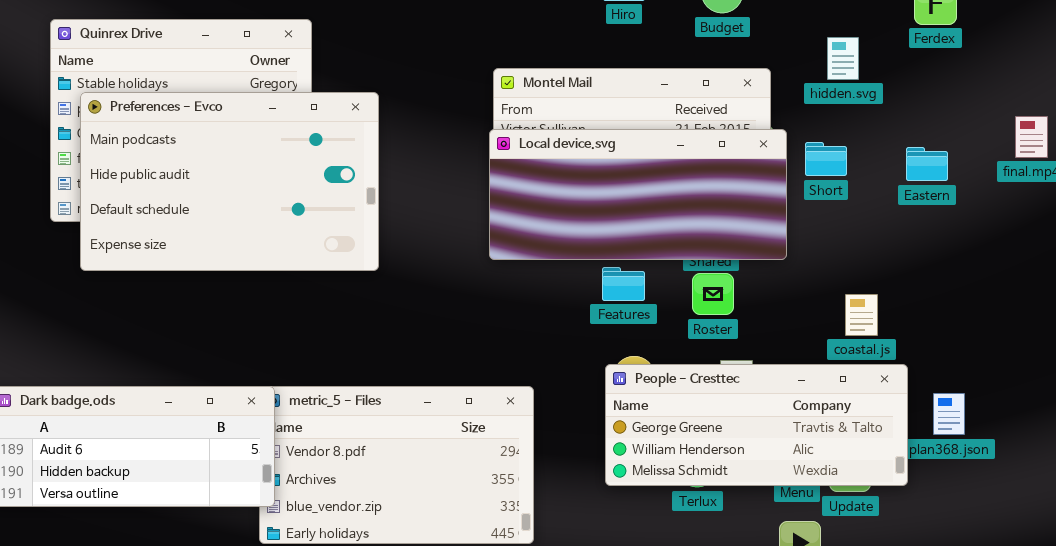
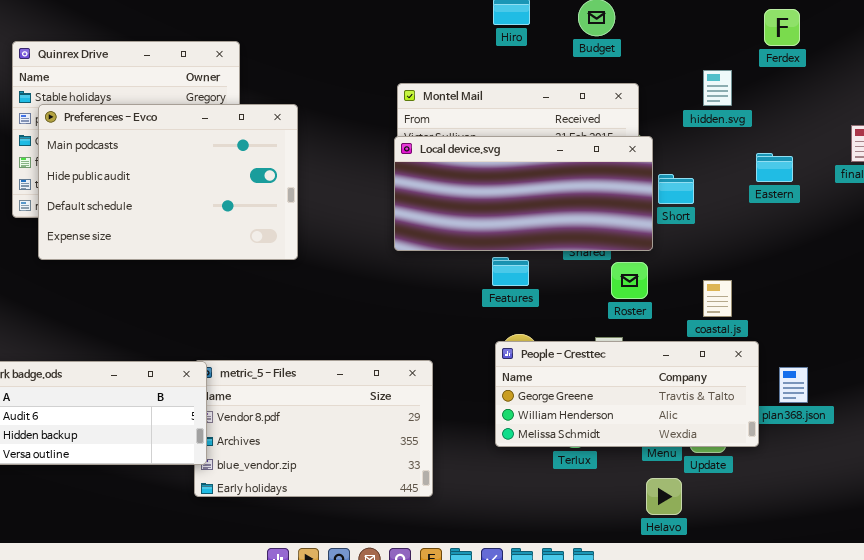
hidden.svg: [827,37,859,80] -> [703,70,732,106], moved
Short: [805,142,847,176] -> [658,174,694,204], moved
Roster: [692,273,734,315] -> [611,262,648,299], moved

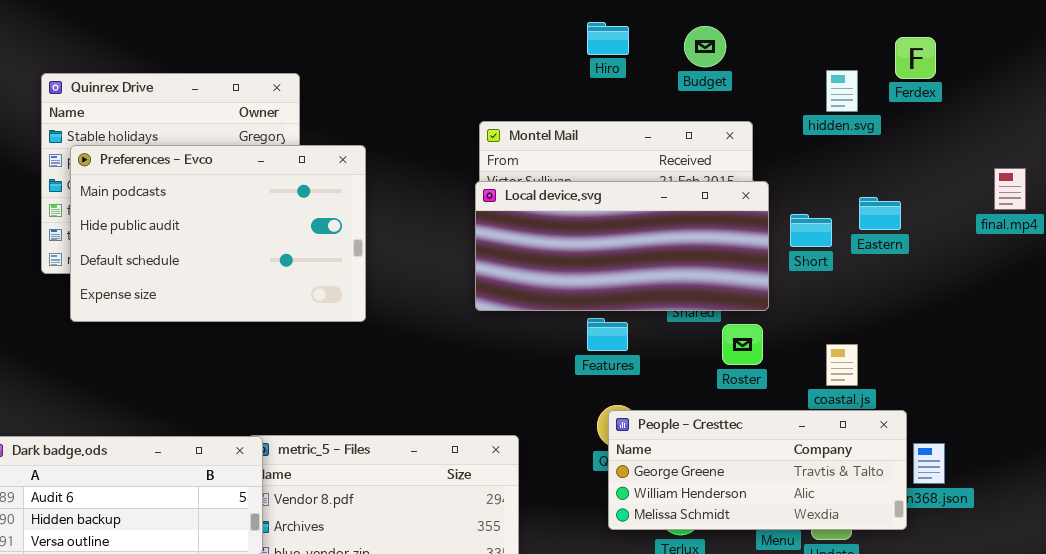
hidden.svg: [703,70,732,106] -> [826,70,858,112], moved
Eastern: [756,153,793,182] -> [859,197,901,230], moved
Short: [658,174,694,204] -> [790,214,832,247], moved
People - Cresttec: [495,341,759,447] -> [608,410,907,530], moved

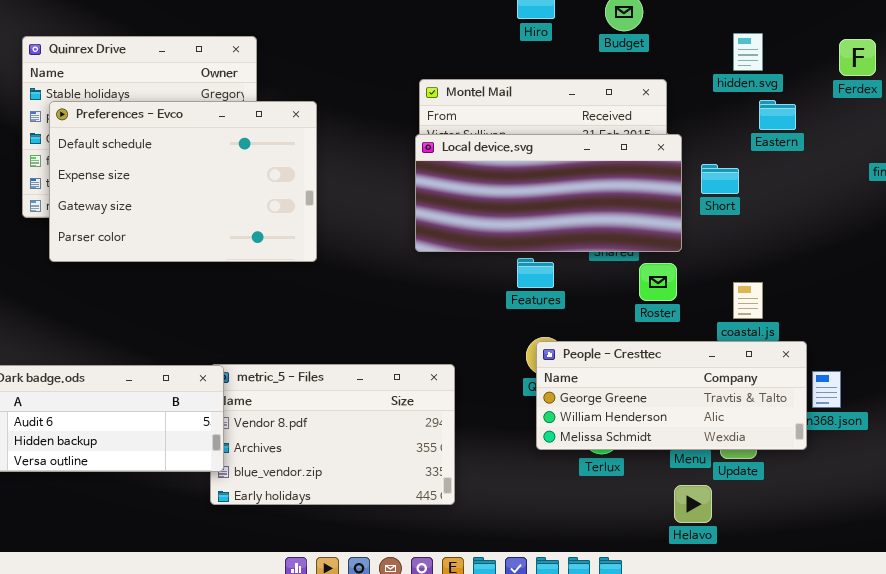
Ferdex: [895,37,936,79] -> [839,39,876,76], moved
Preferences - Evco: [70,145,366,322] -> [49,101,317,262], scrolled down 2 rows
Eastern: [859,197,901,230] -> [759,100,796,130], moved

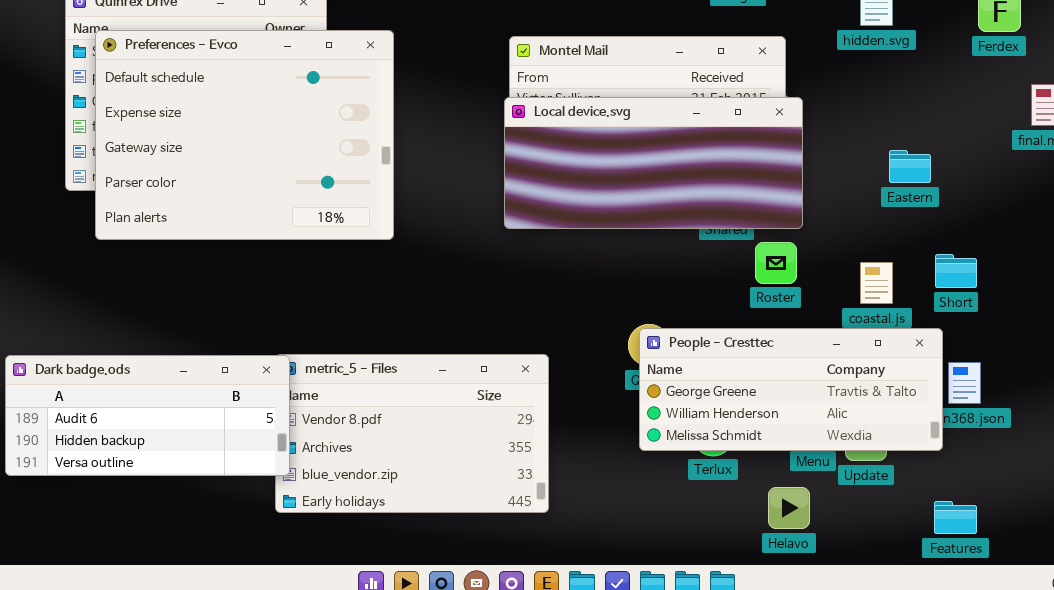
Eastern: [759,100,796,130] -> [889,150,931,183], moved
Preferences - Evco: [49,101,317,262] -> [95,30,394,240], resized
Short: [701,164,739,194] -> [935,254,977,288], moved
Features: [517,258,554,288] -> [934,501,977,534], moved
Helavo: [674,485,712,523] -> [768,487,810,529], moved

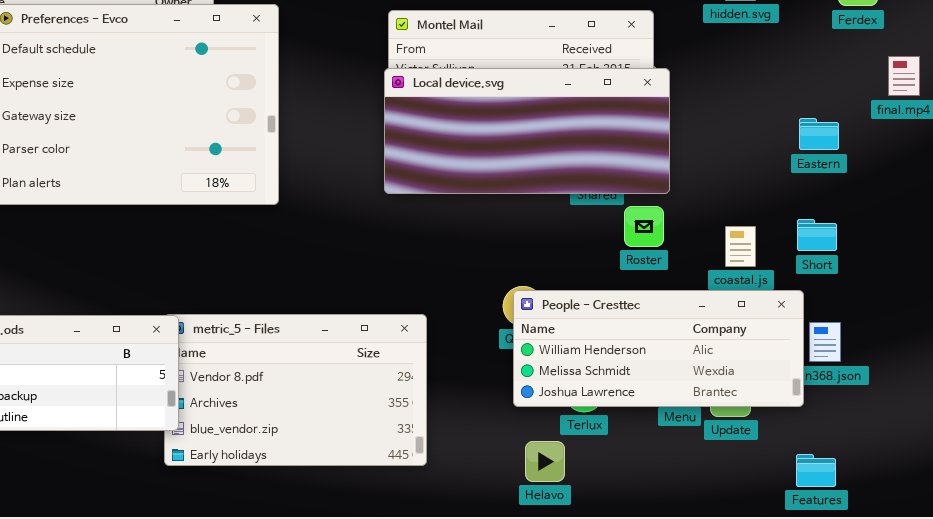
Eastern: [889,150,931,183] -> [799,118,839,150], moved
People - Cresttec: [639,328,943,451] -> [513,290,804,407], scrolled down 1 row
Helavo: [768,487,810,529] -> [525,441,565,482], moved

